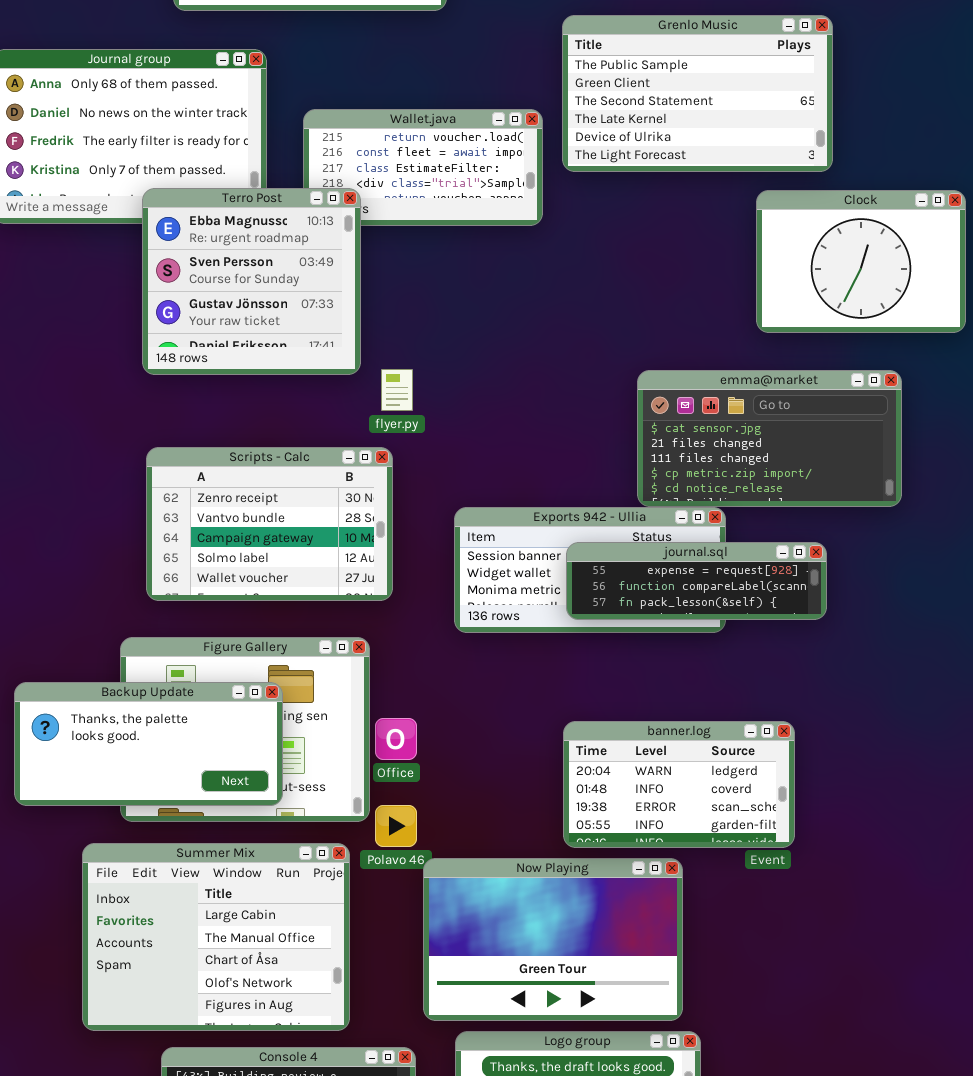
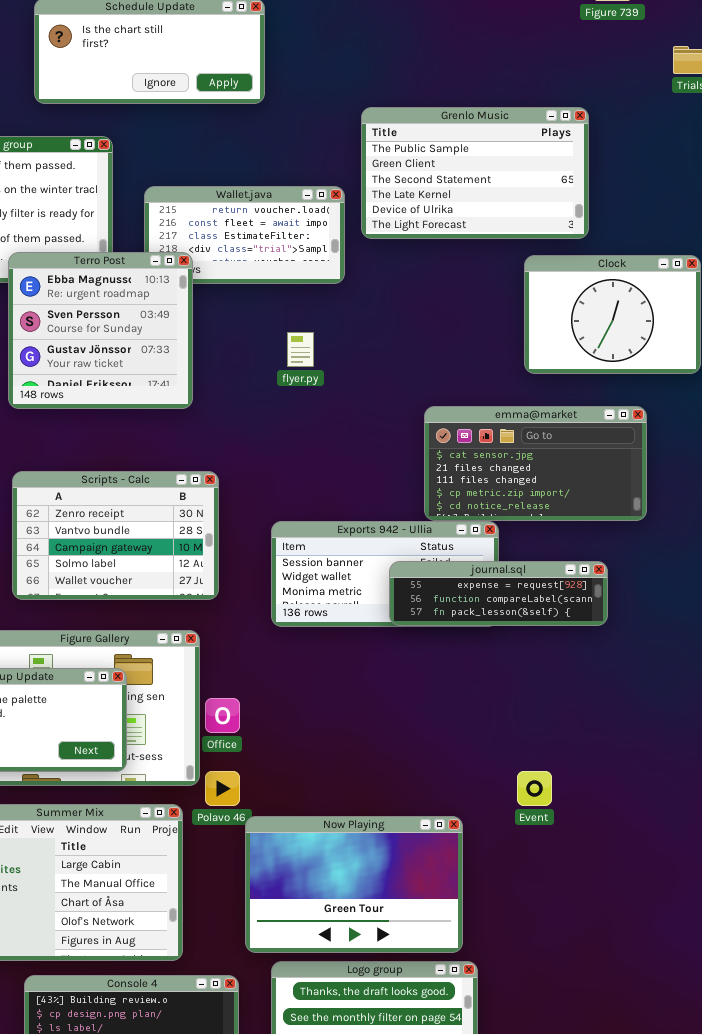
flyer.py: [381,369,413,411] -> [287,332,314,367], moved
journal.sql: [566,542,827,620] -> [389,561,608,626], moved
banner.log: [563,721,795,848] -> none, closed

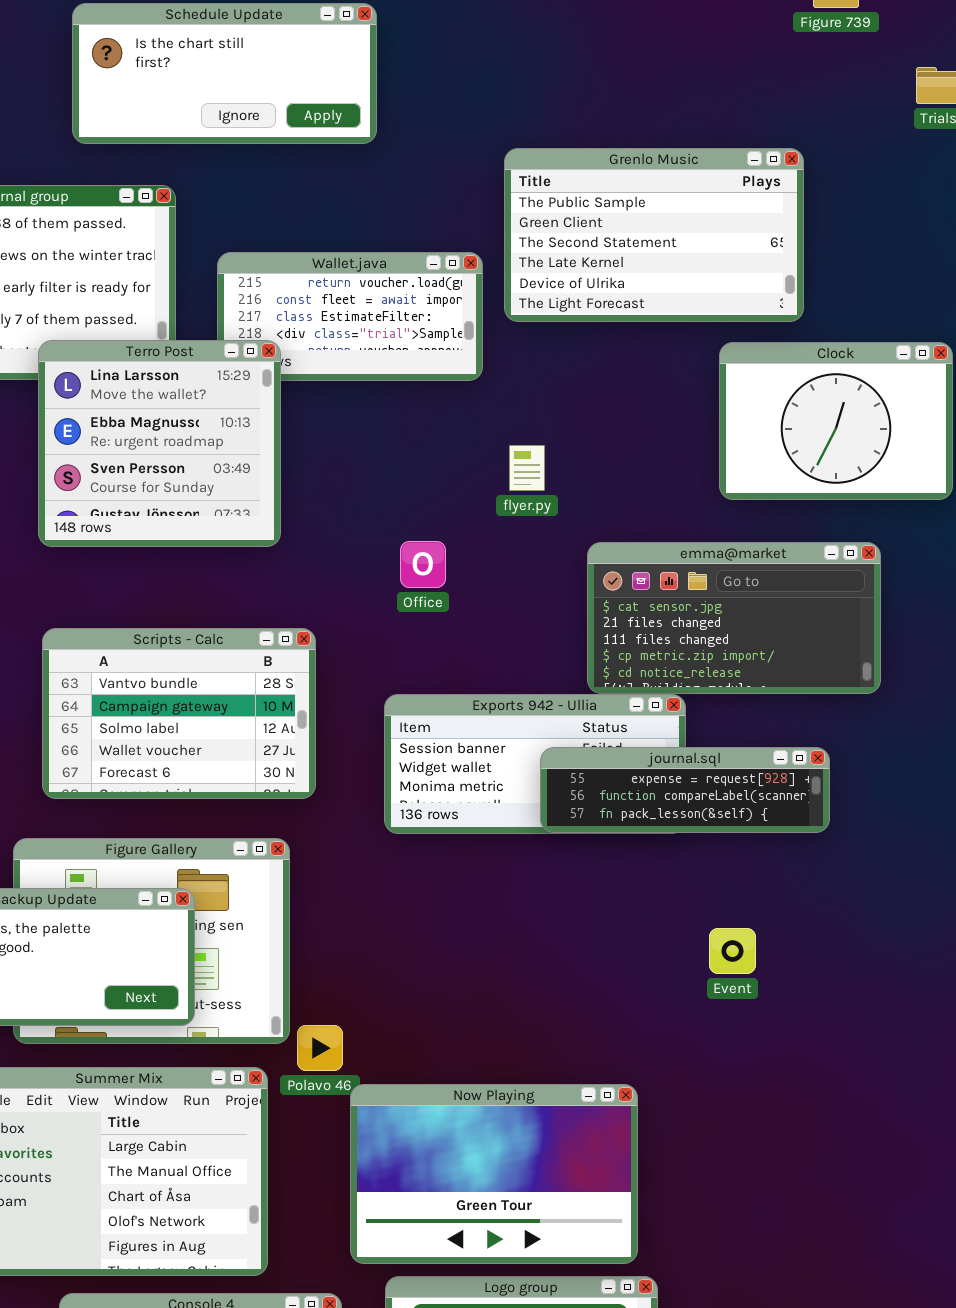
Terro Post: [8,252,193,409] -> [38,340,281,547], scrolled up 1 row
flyer.py: [287,332,314,367] -> [509,445,545,491], moved
Scripts - Calc: [12,471,219,600] -> [42,628,316,799], scrolled down 1 row
Office: [205,698,240,733] -> [400,541,446,588], moved
Event: [517,771,552,806] -> [709,928,756,974], moved

